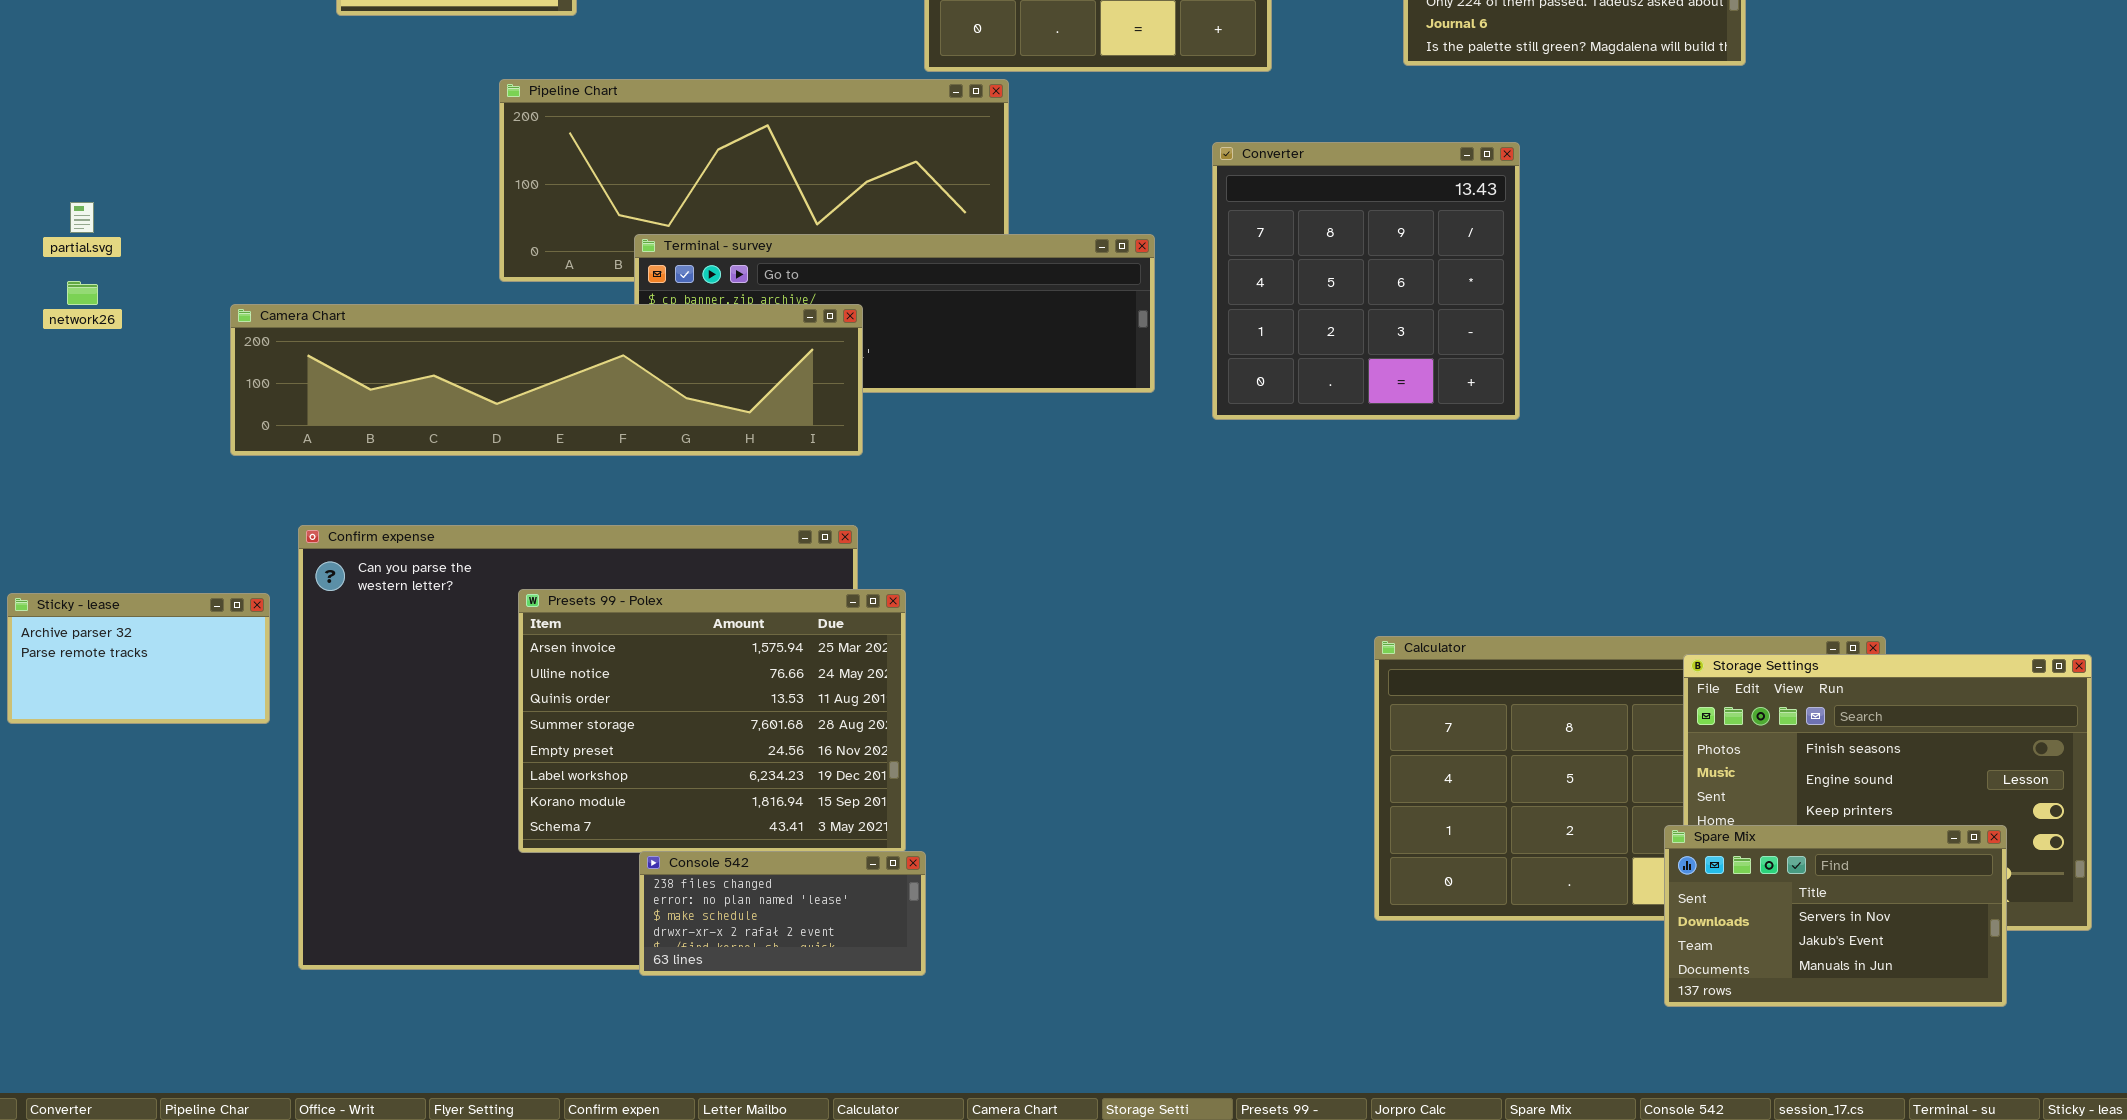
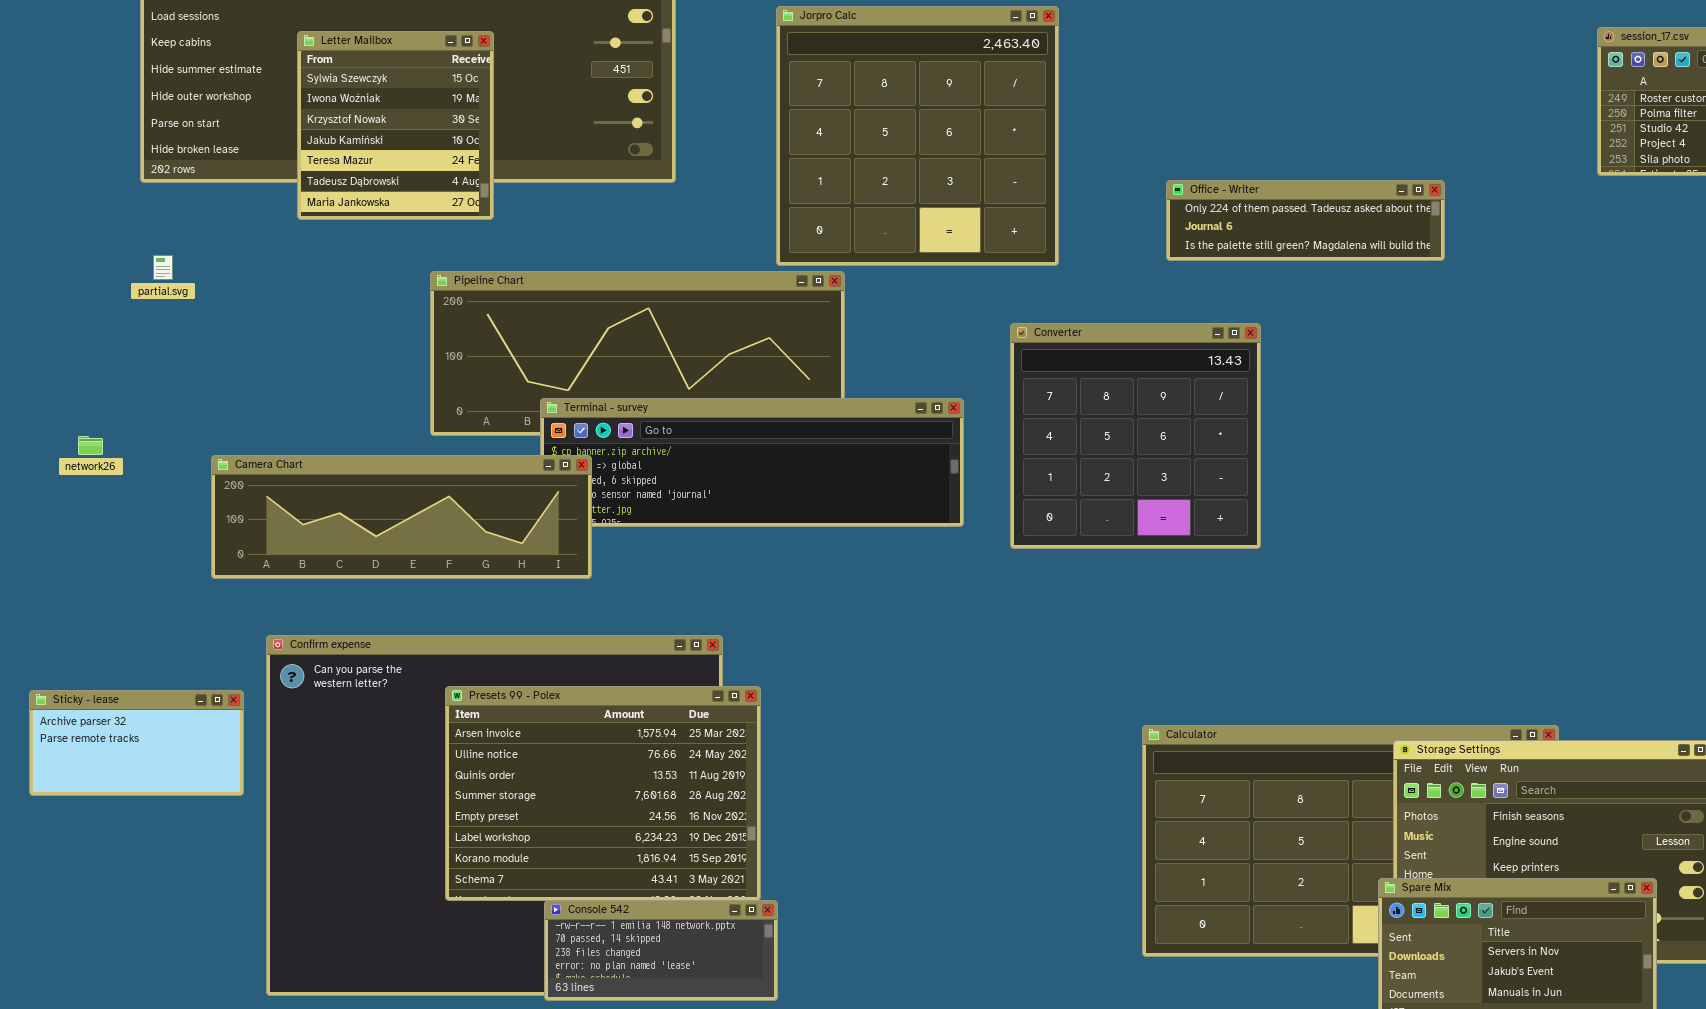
partial.svg: [70,202,94,233] -> [153,255,173,280], moved
Camera Chart: [230,304,863,456] -> [211,455,592,579], resized
Console 542: [639,851,926,976] -> [544,900,778,1001], scrolled up 2 rows

